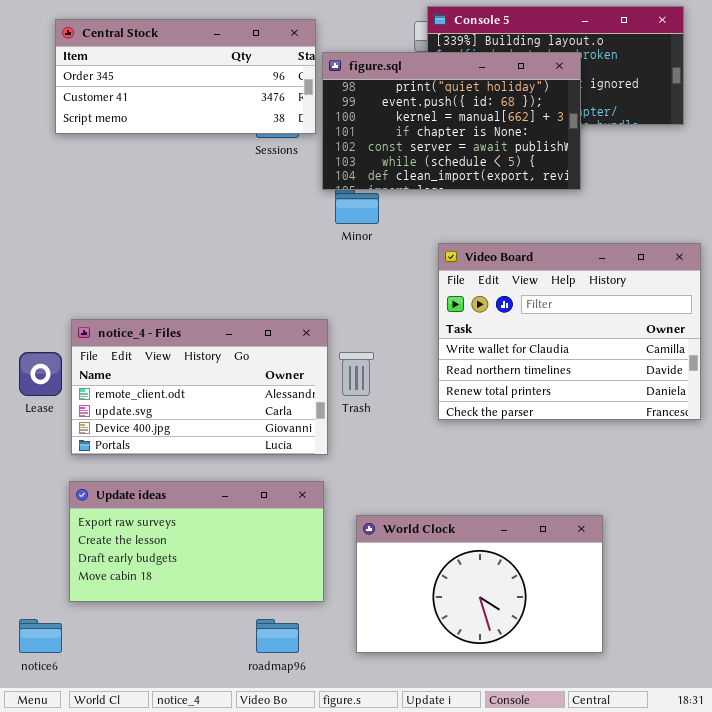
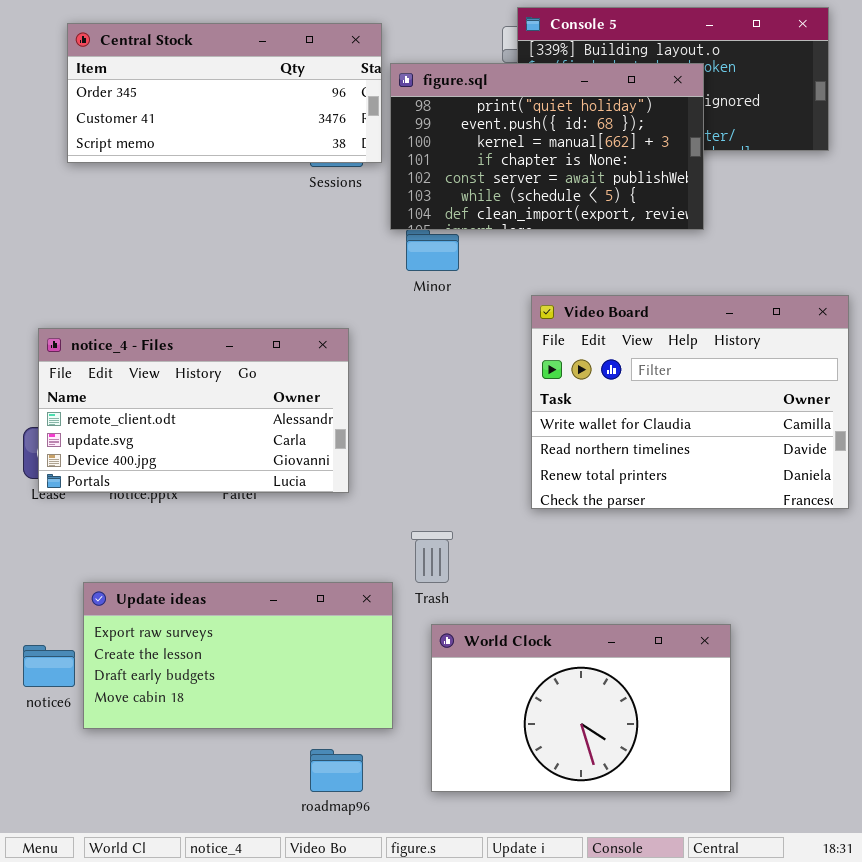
notice_4 - Files: [71,319,328,455] -> [38,328,349,493], moved
Trash: [339,352,374,396] -> [411,531,453,583], moved
notice6: [19,619,62,653] -> [23,645,75,687], moved

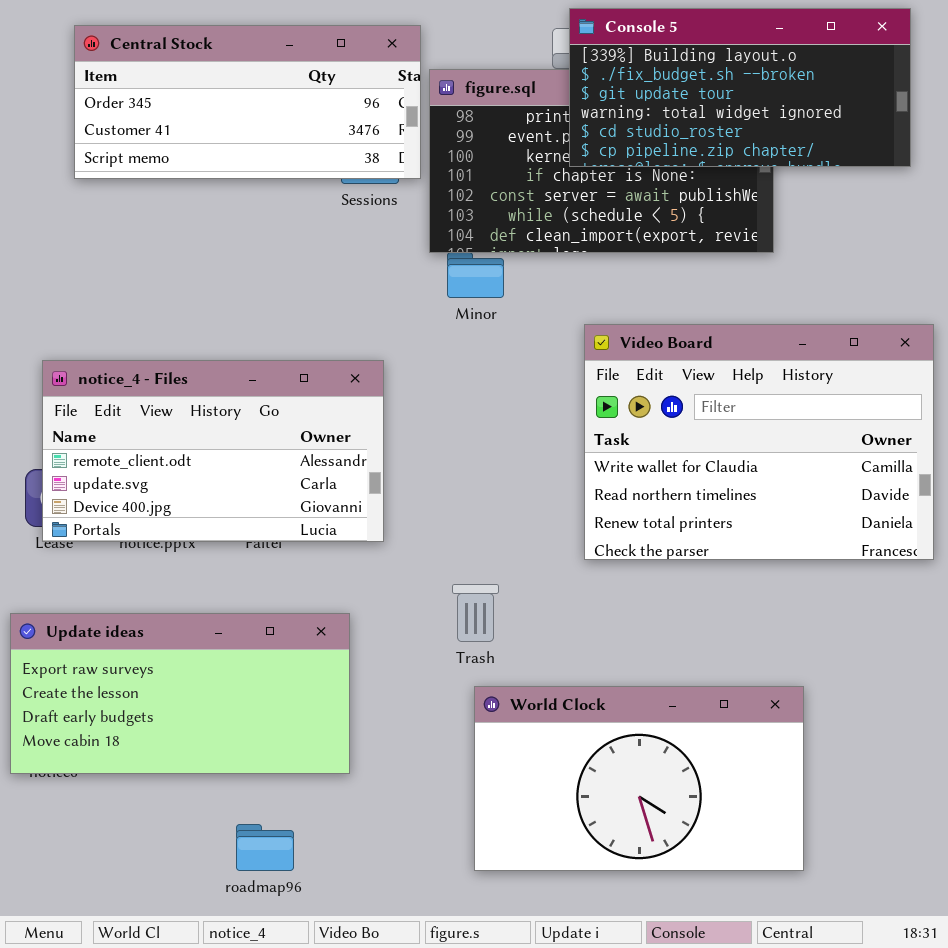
Console 5: [517,7,829,151] -> [569,8,911,167], raised
Update ideas: [83,582,393,729] -> [10,613,350,774], moved
roadmap96: [310,749,363,792] -> [236,824,294,871], moved

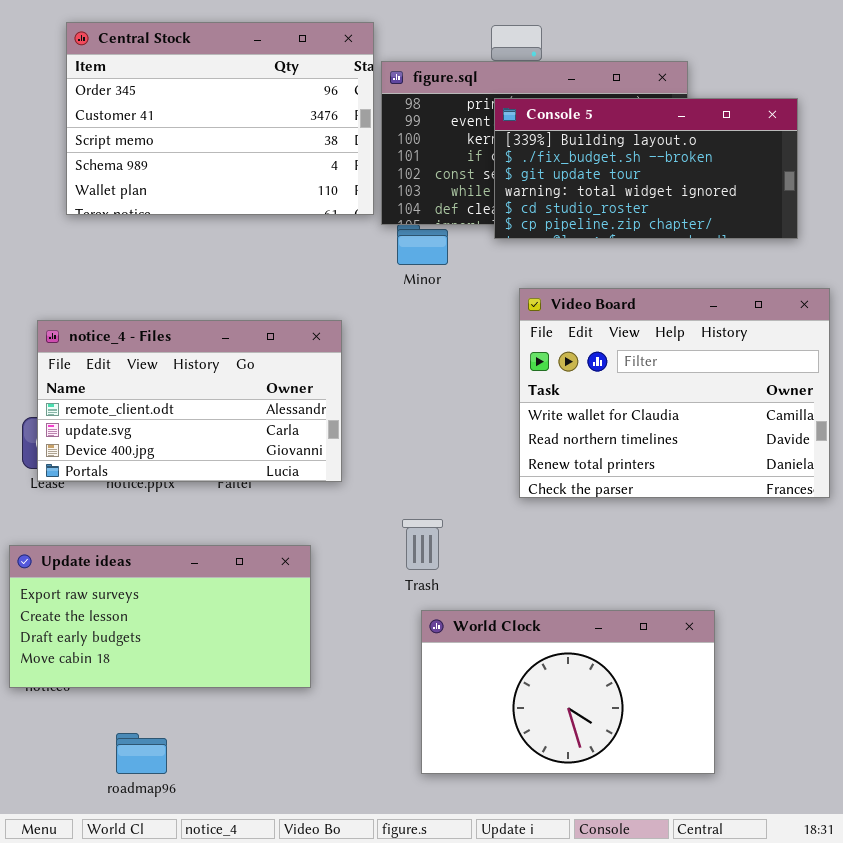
Console 5: [569,8,911,167] -> [494,98,798,239], moved
Central Stock: [74,25,421,179] -> [66,22,374,215], resized
roadmap96: [236,824,294,871] -> [116,733,167,774], moved

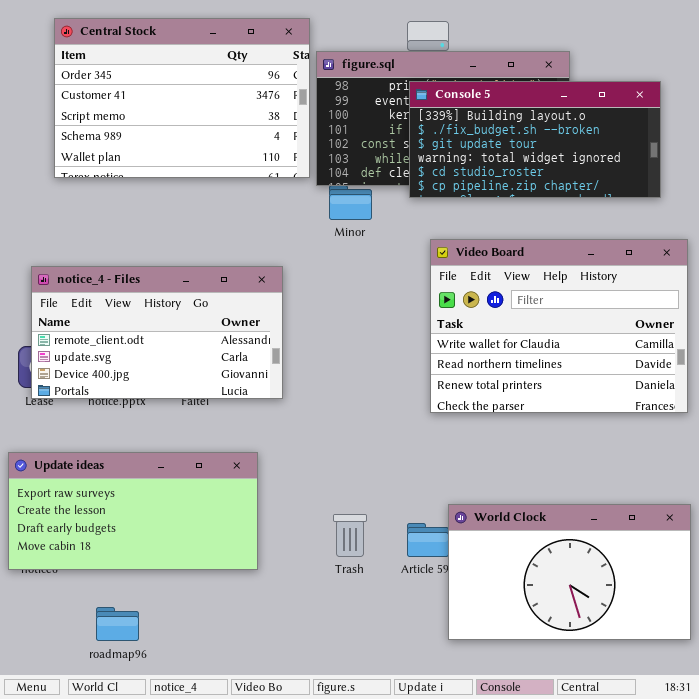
Trash: [402,519,443,570] -> [333,514,367,557], moved
World Clock: [421,610,715,774] -> [448,504,691,640], moved

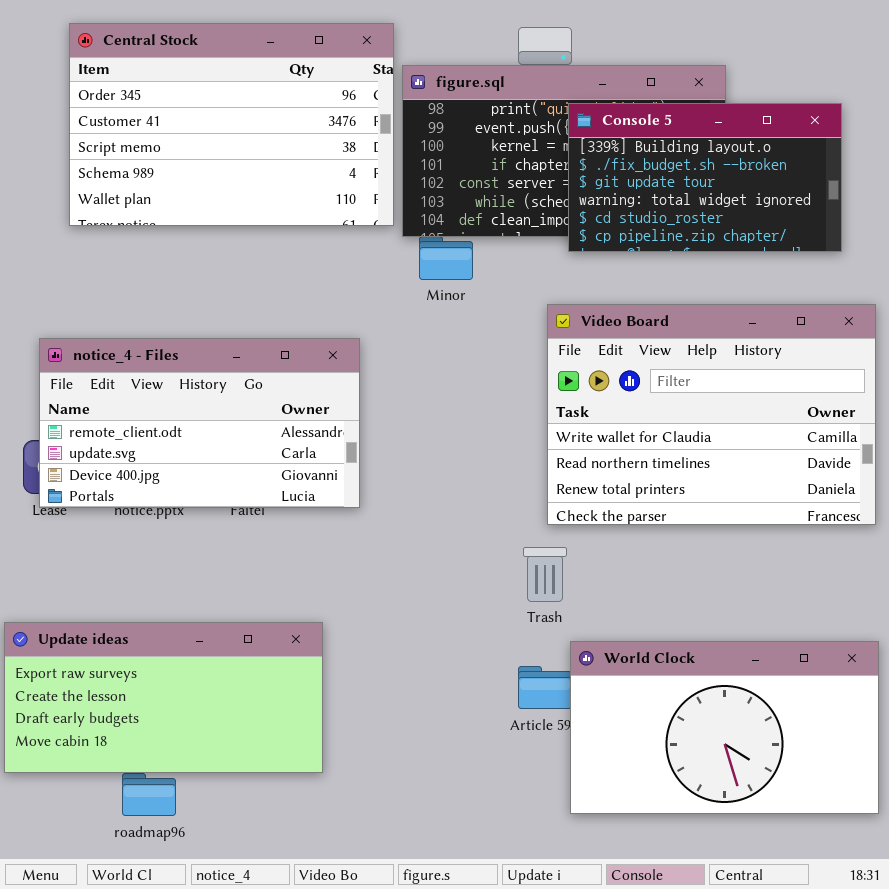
Console 5: [409,81,661,198] -> [568,103,842,252], resized
Update ideas: [8,452,258,570] -> [4,622,323,773], moved
Trash: [333,514,367,557] -> [523,547,567,602], moved

